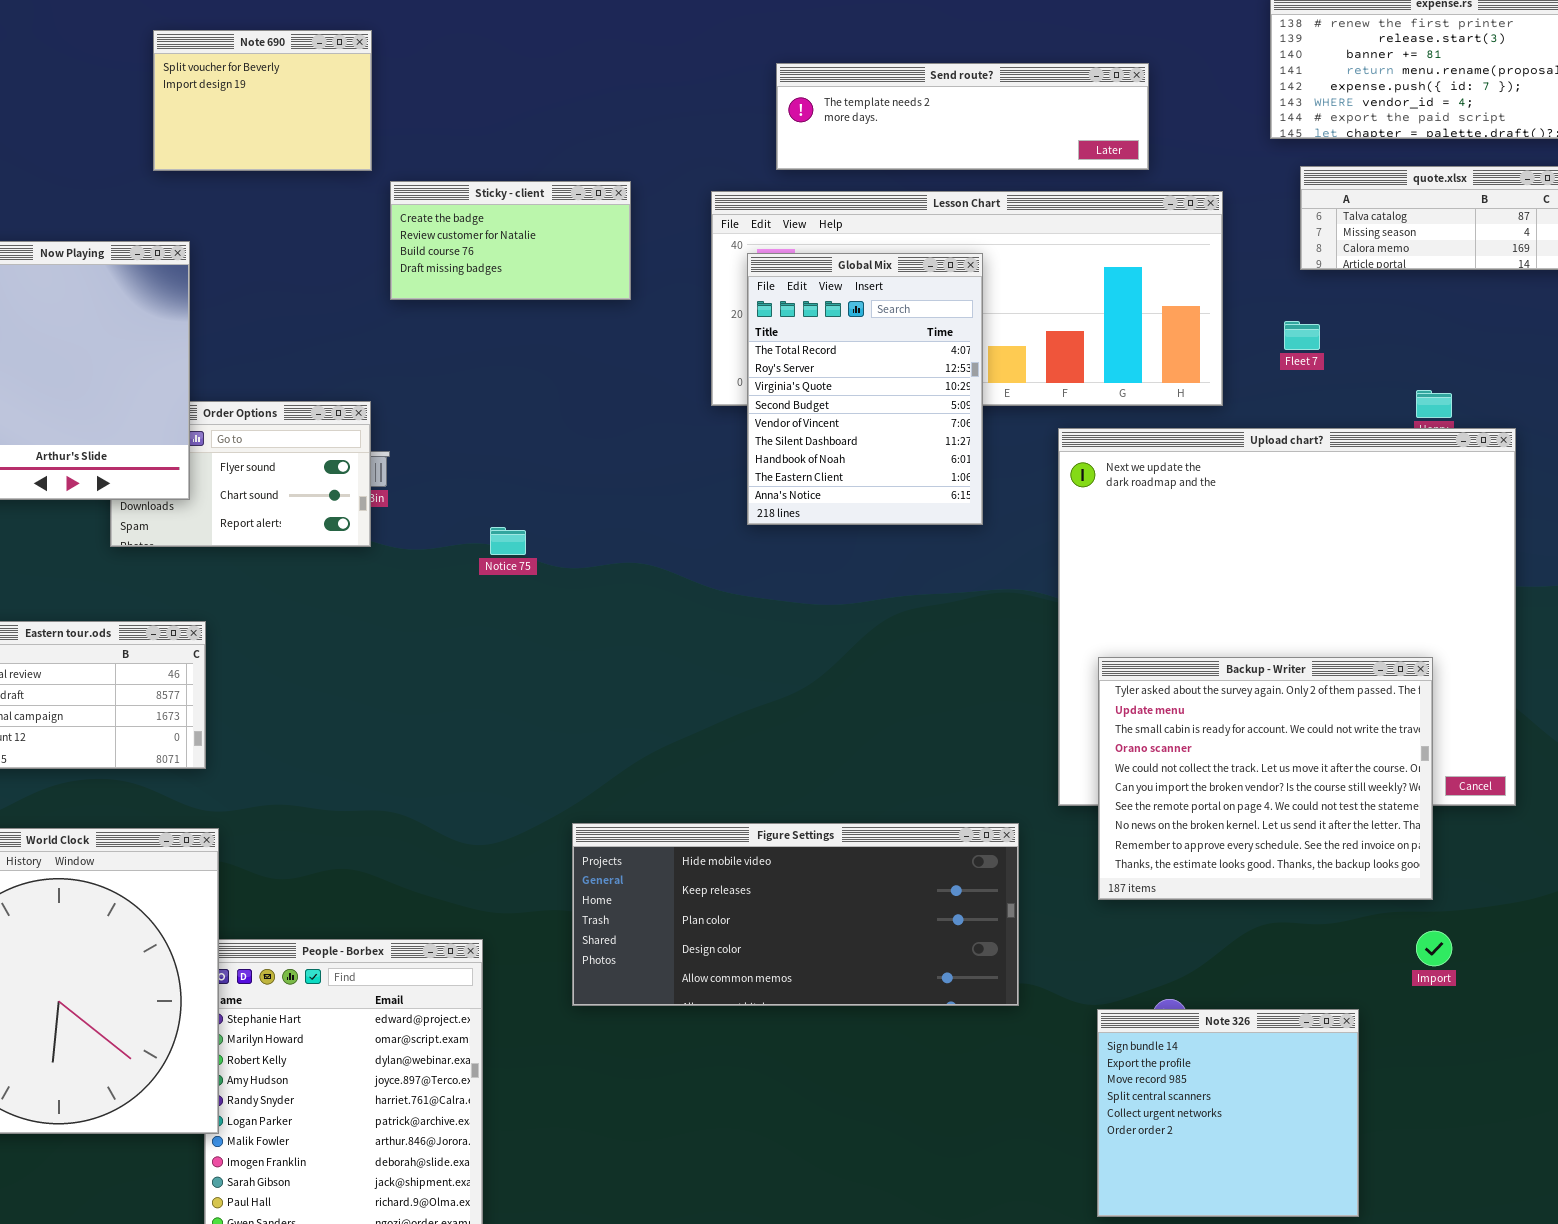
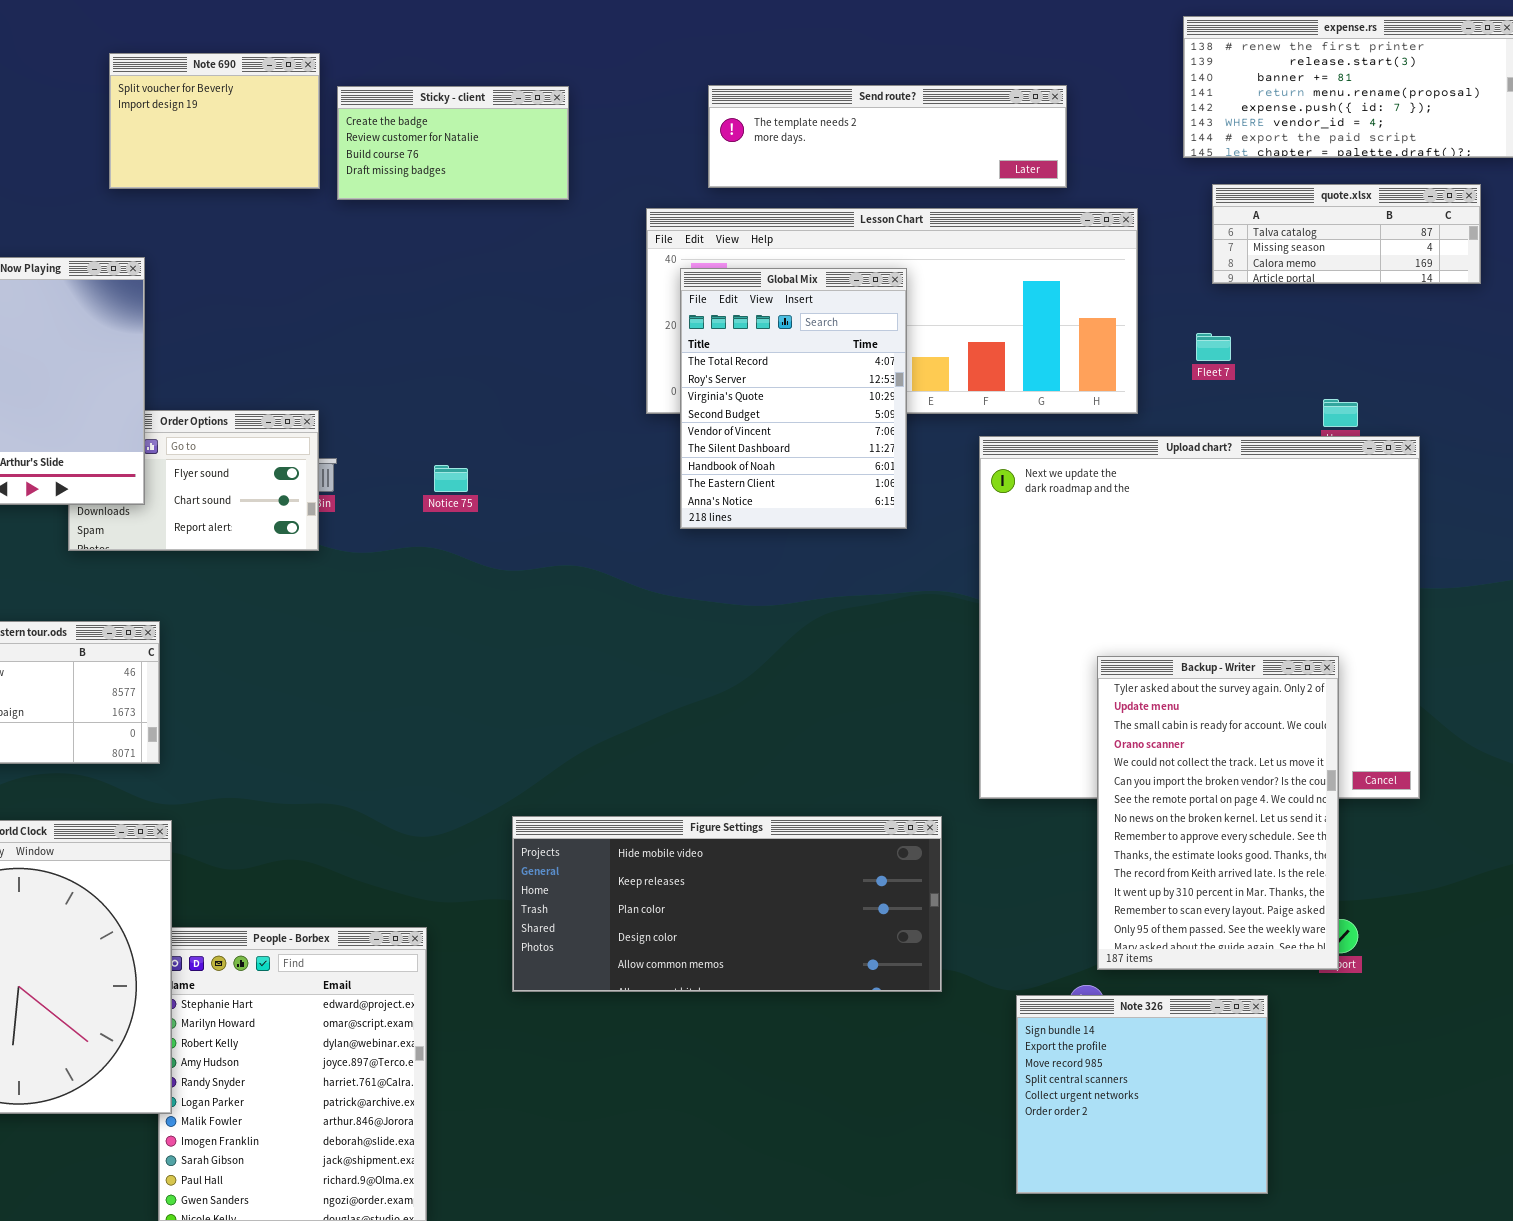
Sticky - client: [390,181,631,300] -> [337,86,569,200], moved
Notice 75: [490,527,526,555] -> [434,465,468,492], moved
Backup - Writer: [1098,657,1433,900] -> [1097,656,1339,970], resized

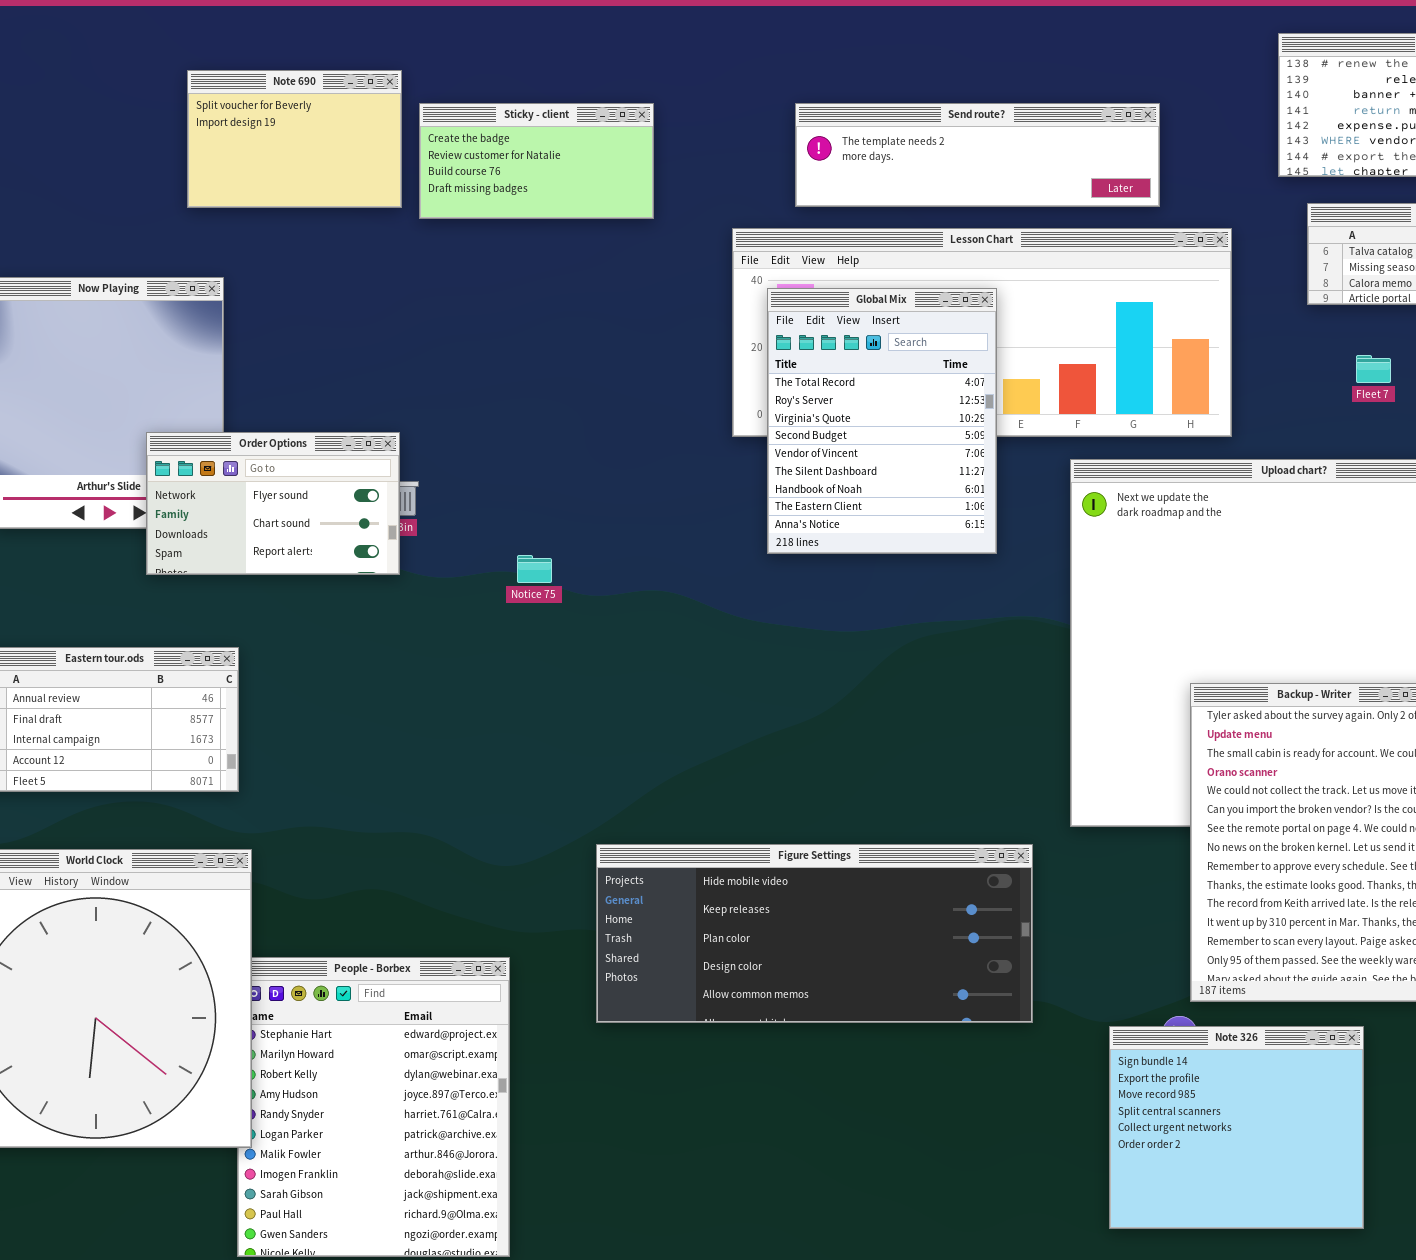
Fleet 7: [1196,333,1231,361] -> [1356,355,1391,383], moved
Order Options: [68,410,319,551] -> [146,432,400,575], raised
Notice 75: [434,465,468,492] -> [517,555,552,583], moved

